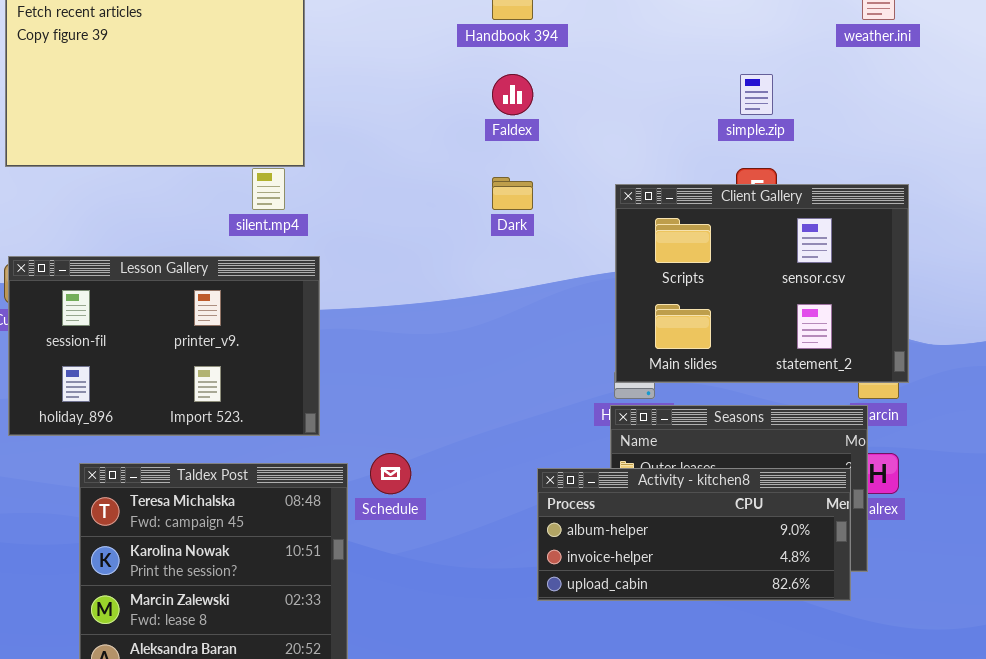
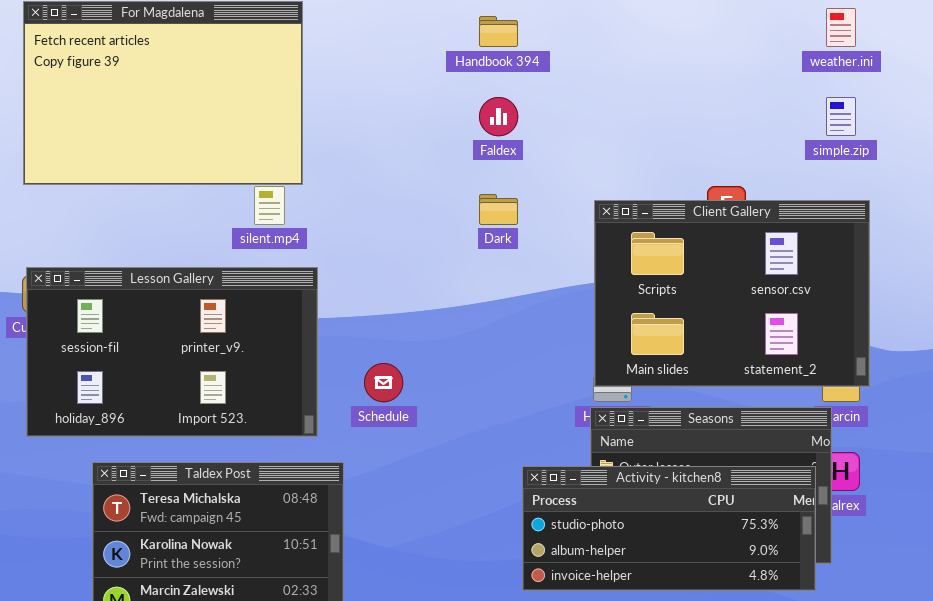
simple.zip: [740,74,773,115] -> [826,97,856,136], moved
Schedule: [370,453,411,494] -> [364,363,403,402], moved
Activity - kitchen8: [537,468,851,601] -> [522,466,816,591], scrolled up 1 row

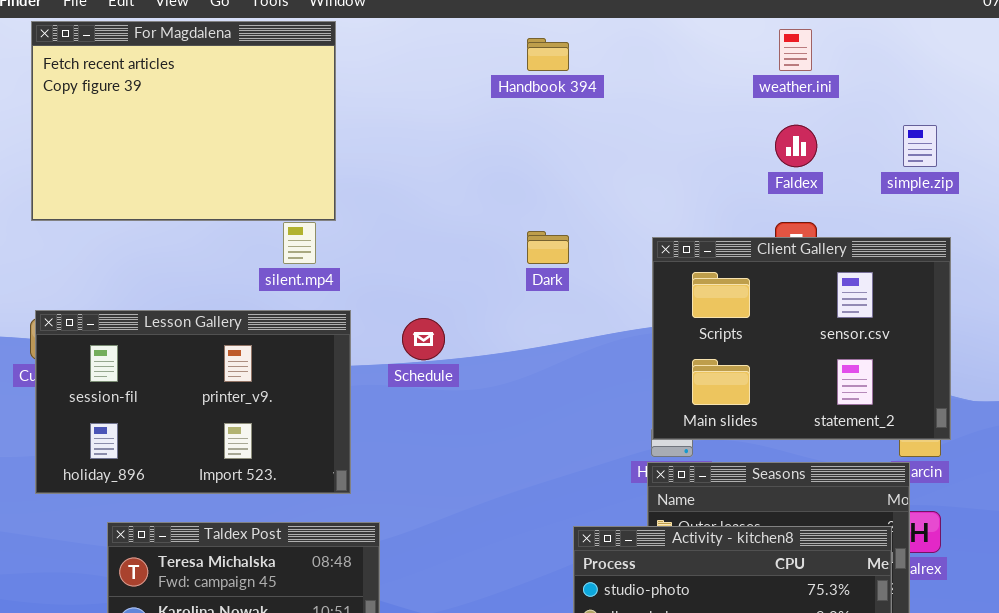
weather.ini: [826,8,856,47] -> [779,29,812,71], moved
Faldex: [479,97,518,136] -> [775,125,817,167], moved
Schedule: [364,363,403,402] -> [402,318,445,360], moved

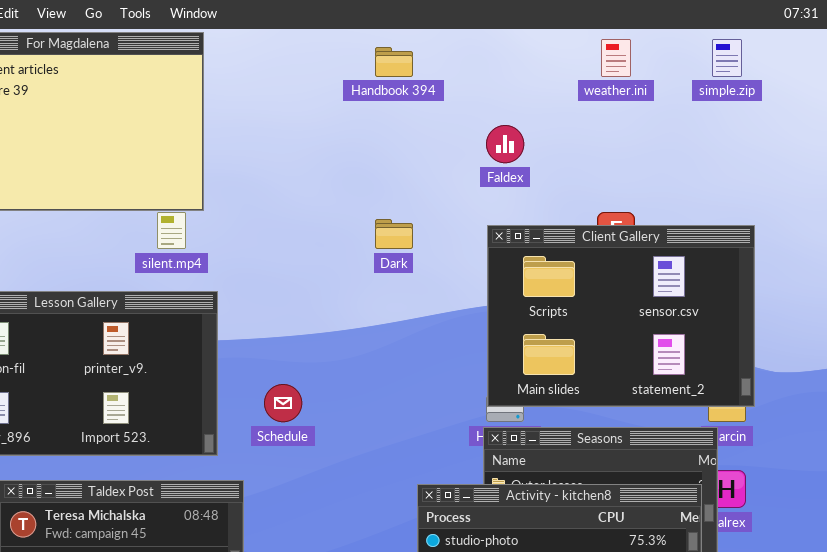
Faldex: [775,125,817,167] -> [486,125,524,163], moved
simple.zip: [903,125,937,167] -> [712,39,742,77], moved
Schedule: [402,318,445,360] -> [264,384,302,422], moved

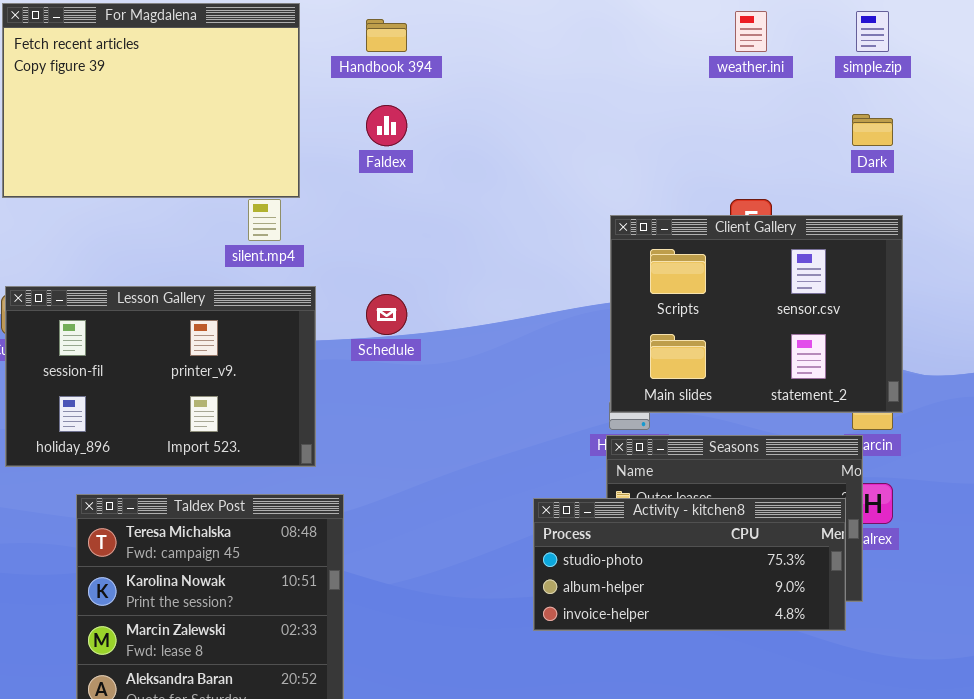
Handbook 394: [375,47,413,77] -> [366,19,407,52], moved
Faldex: [486,125,524,163] -> [366,105,407,146], moved
Dark: [375,219,413,249] -> [852,114,893,146], moved
Schedule: [264,384,302,422] -> [366,294,407,335], moved

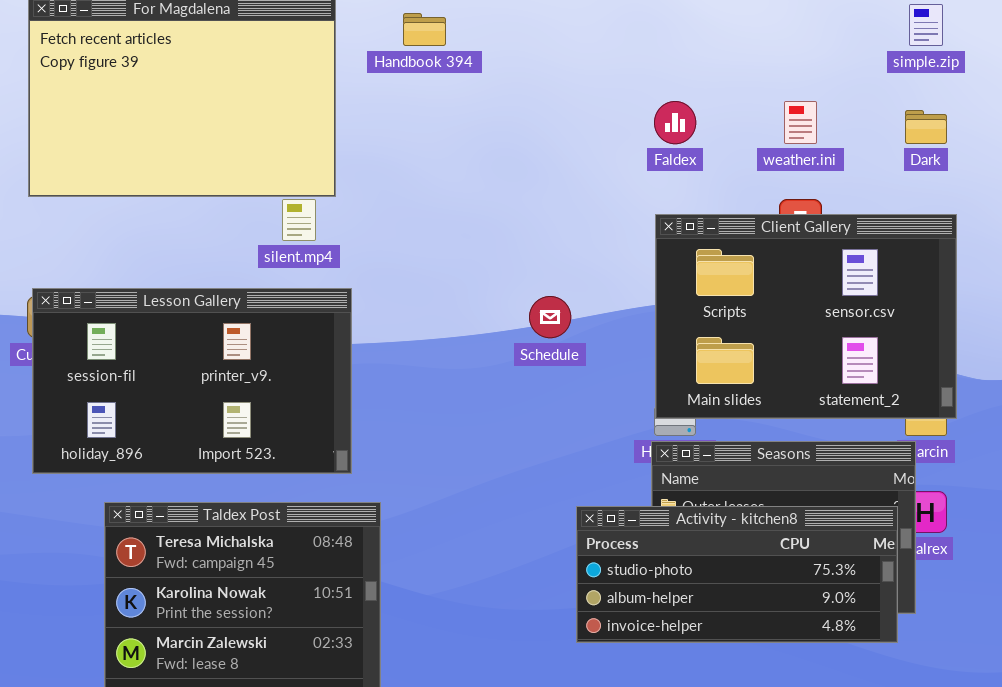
weather.ini: [735,11,767,52] -> [784,101,817,144], moved
Faldex: [366,105,407,146] -> [654,101,696,144], moved
Schedule: [366,294,407,335] -> [529,296,571,338], moved

